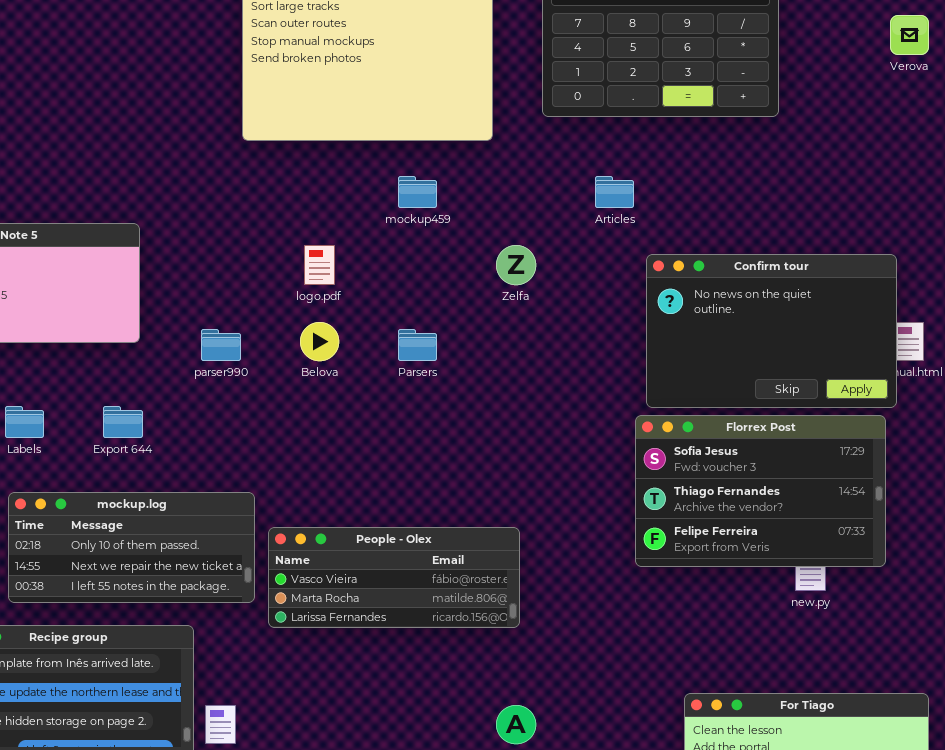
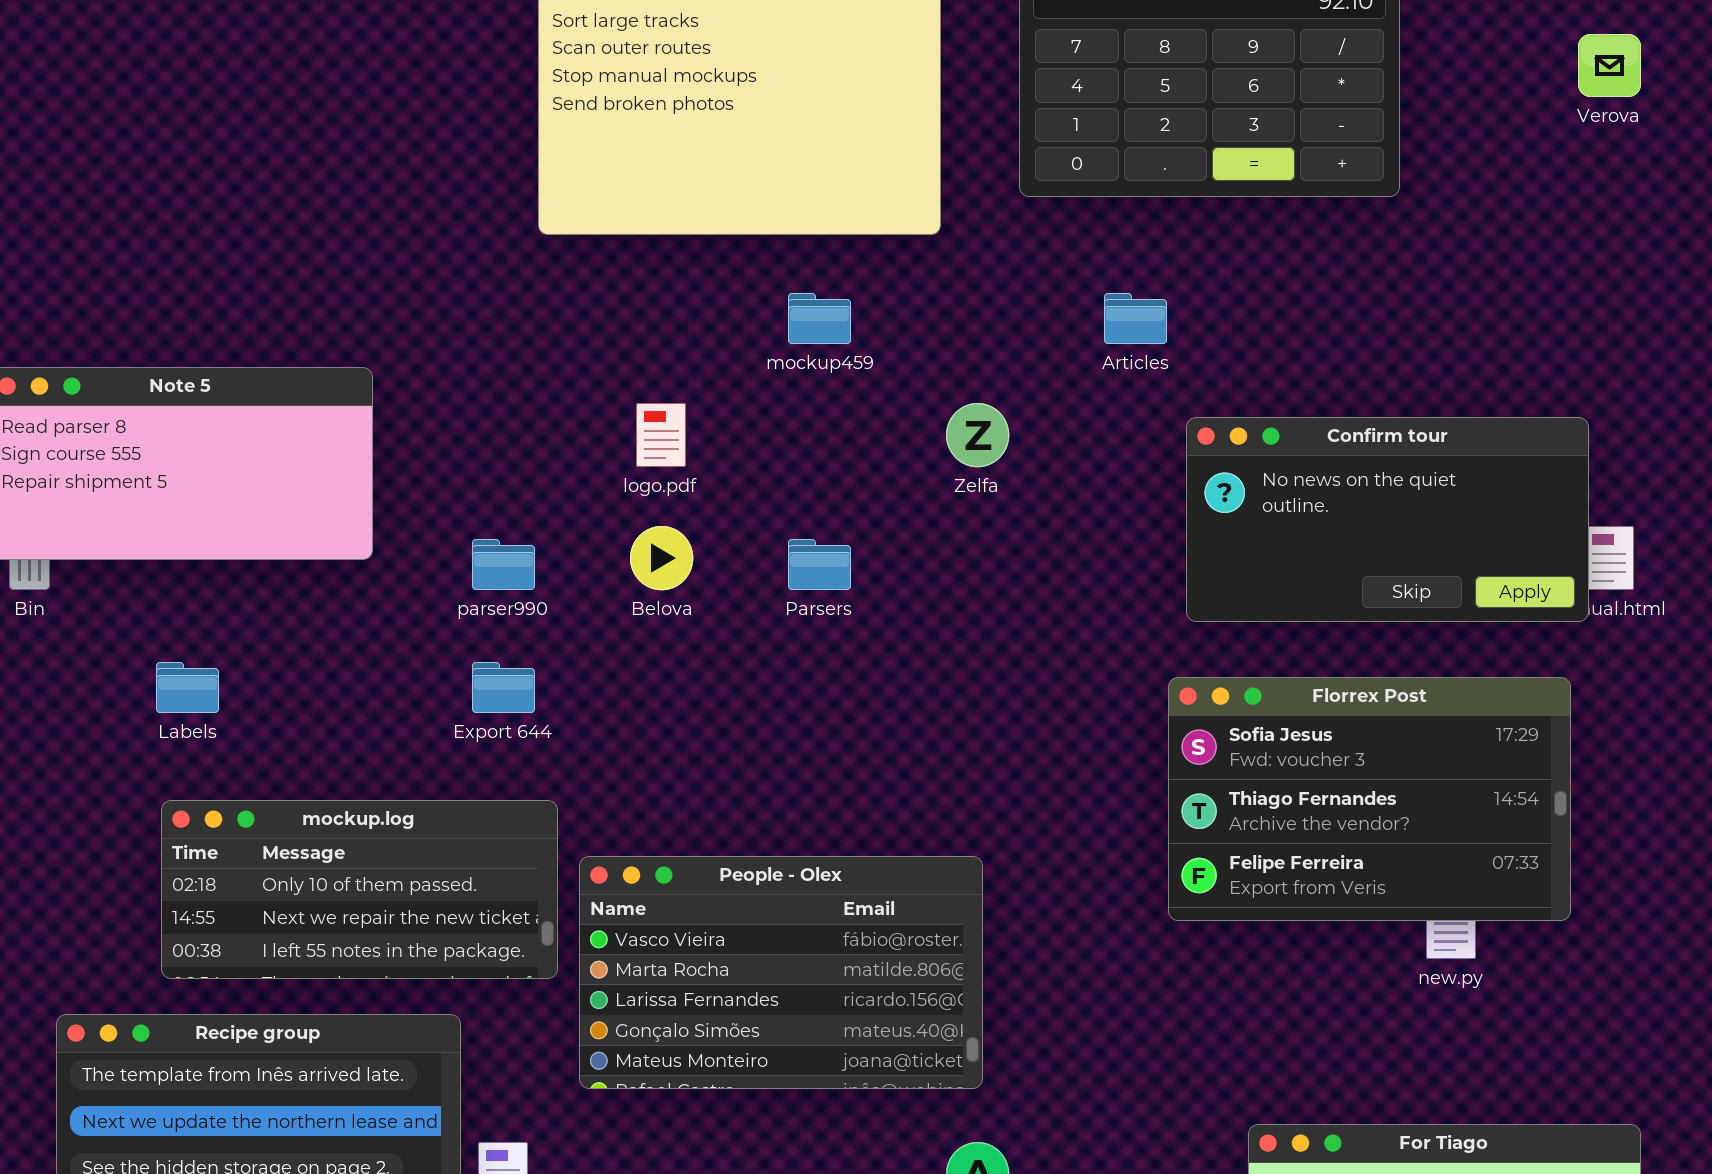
Confirm tour: [646,254,897,408] -> [1186,417,1589,622], resized
Export 644: [103,406,143,438] -> [472,662,535,713], moved
People - Olex: [268,527,520,628] -> [579,856,983,1089], resized

